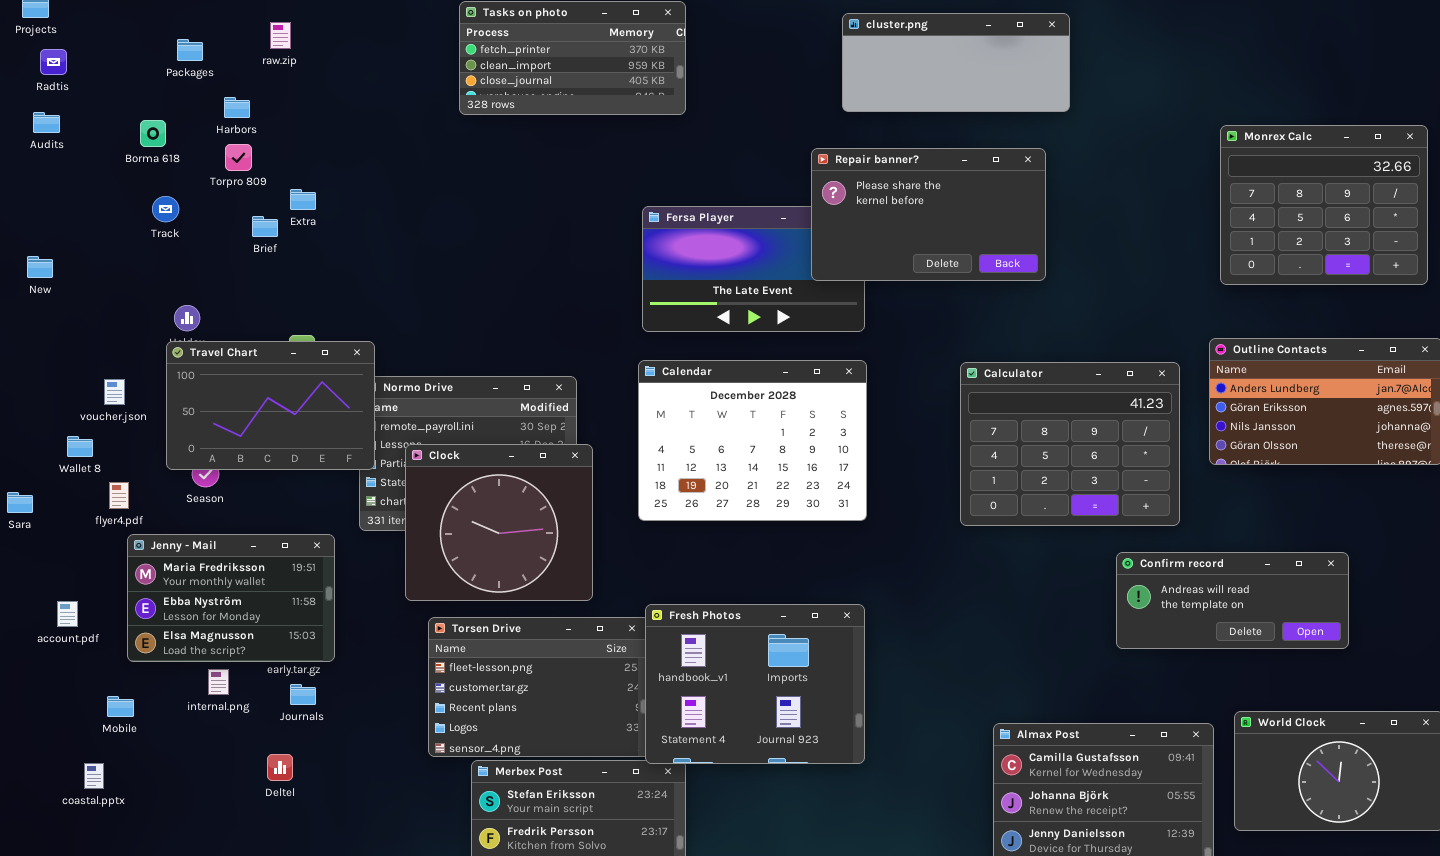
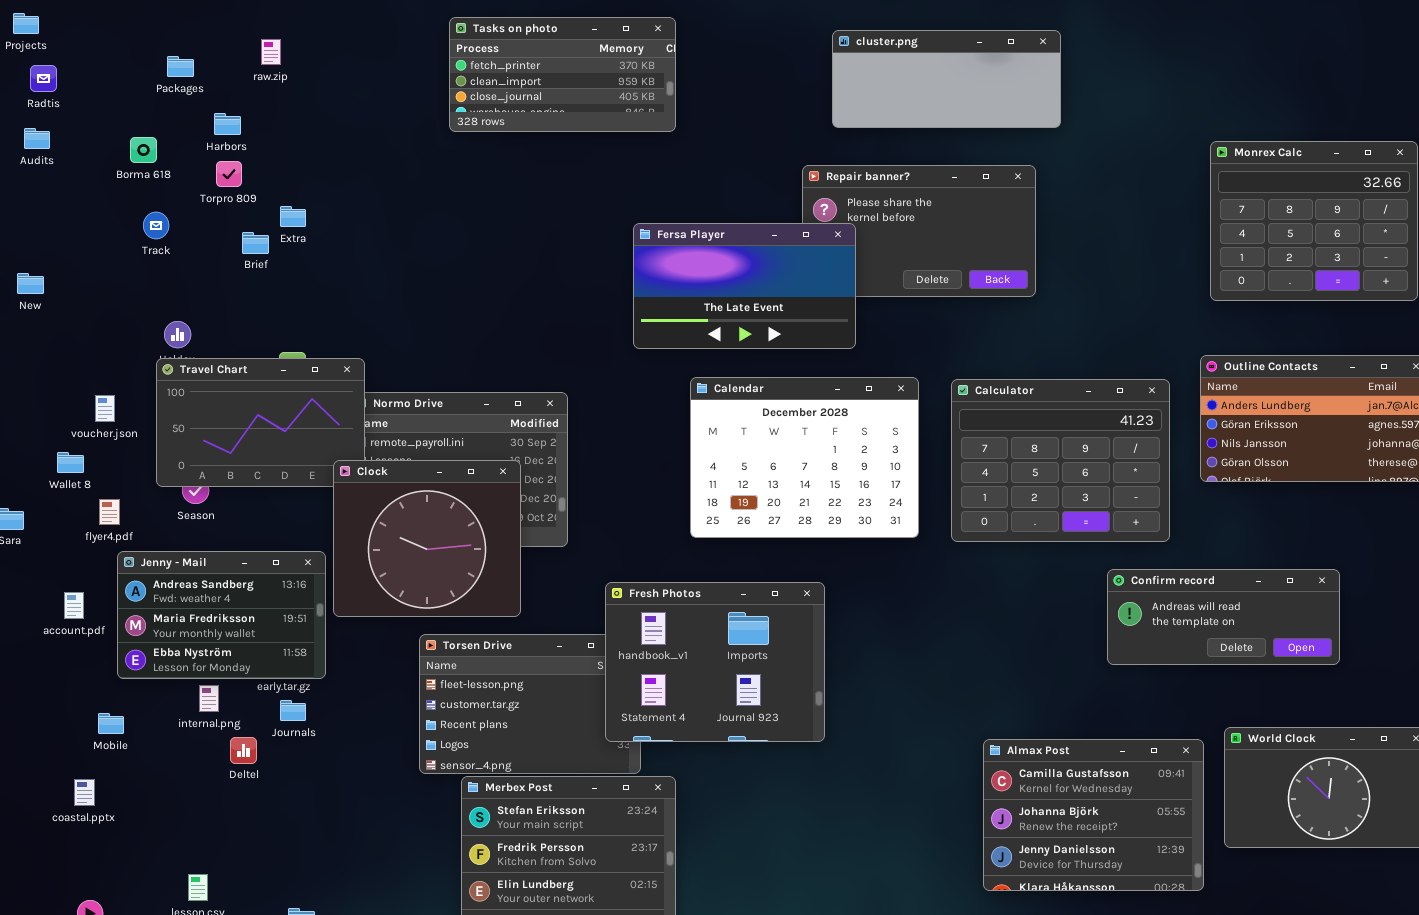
Fersa Player: [642,206,865,332] -> [633,223,856,349], raised
Calendar: [638,360,867,521] -> [690,377,919,538], moved
Clock: [405,444,593,601] -> [333,460,521,617], moved
Jenny - Mail: [127,534,335,662] -> [117,551,326,679], scrolled up 1 row
account.pdf: [57,601,78,627] -> [64,592,84,619], moved
Fresh Photos: [645,604,865,764] -> [605,582,825,742], moved
Deltel: [267,754,293,781] -> [230,737,257,764], moved

